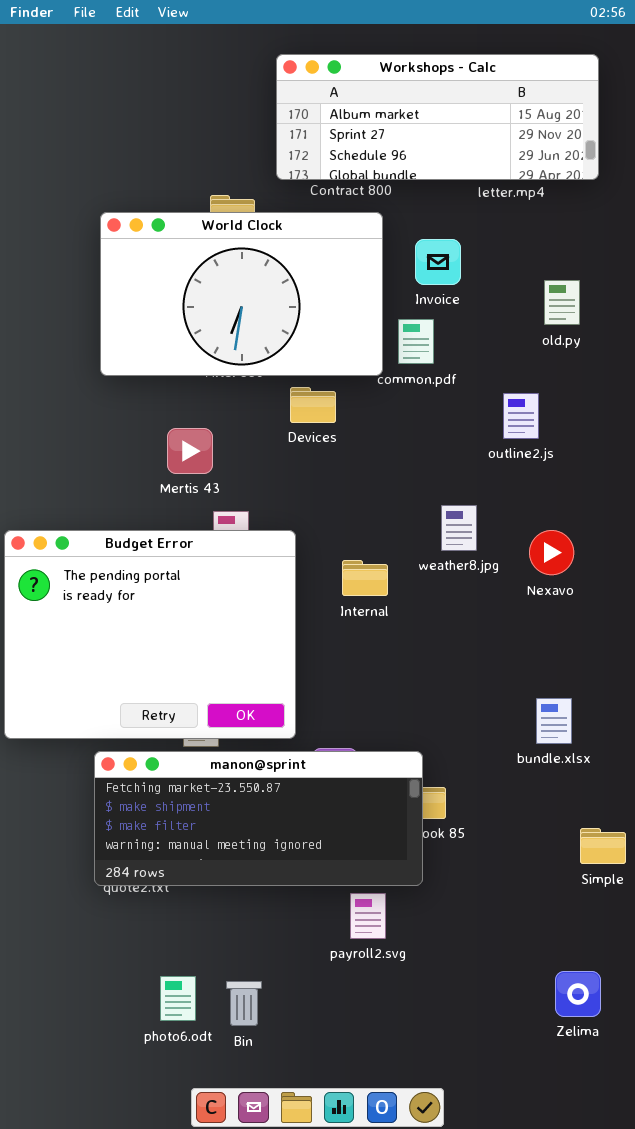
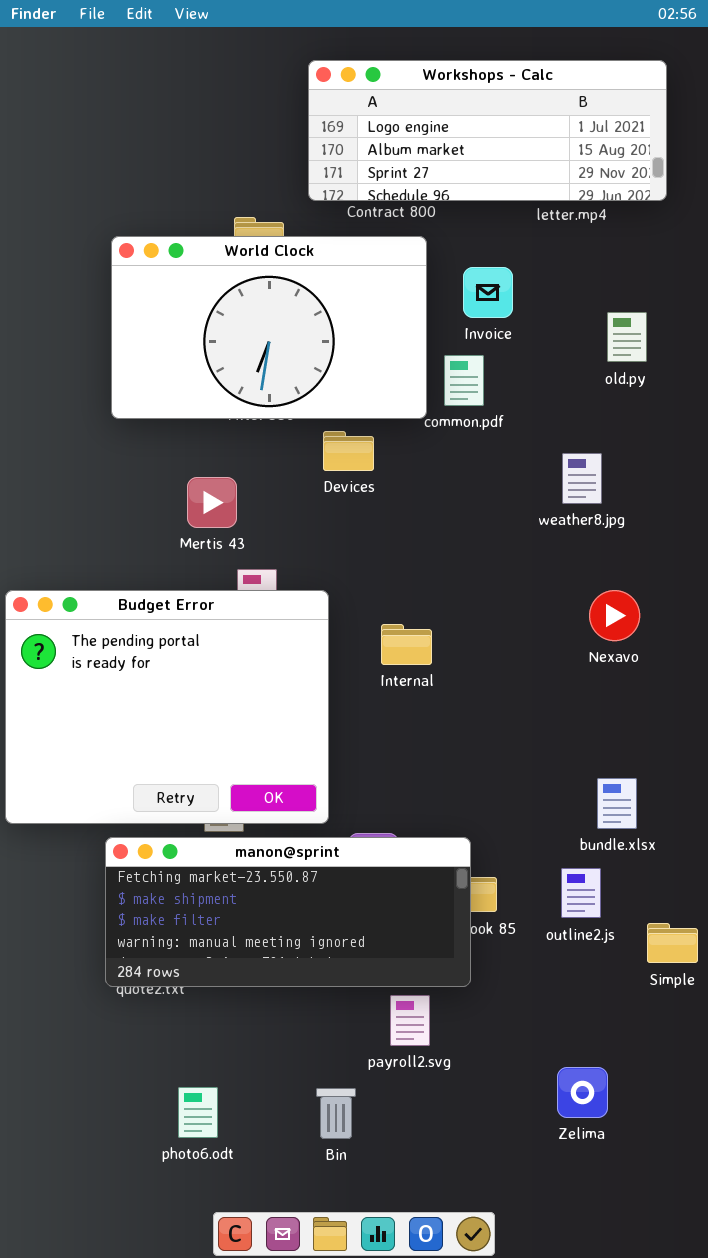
Workshops - Calc: [276,54,599,180] -> [308,60,667,201], scrolled up 1 row
outline2.js: [503,393,539,439] -> [561,868,601,918], moved
weather8.jpg: [441,505,477,551] -> [562,453,602,504], moved
Zelima: [555,971,601,1017] -> [557,1067,608,1118], moved
Bin: [226,981,262,1026] -> [316,1088,356,1139], moved

